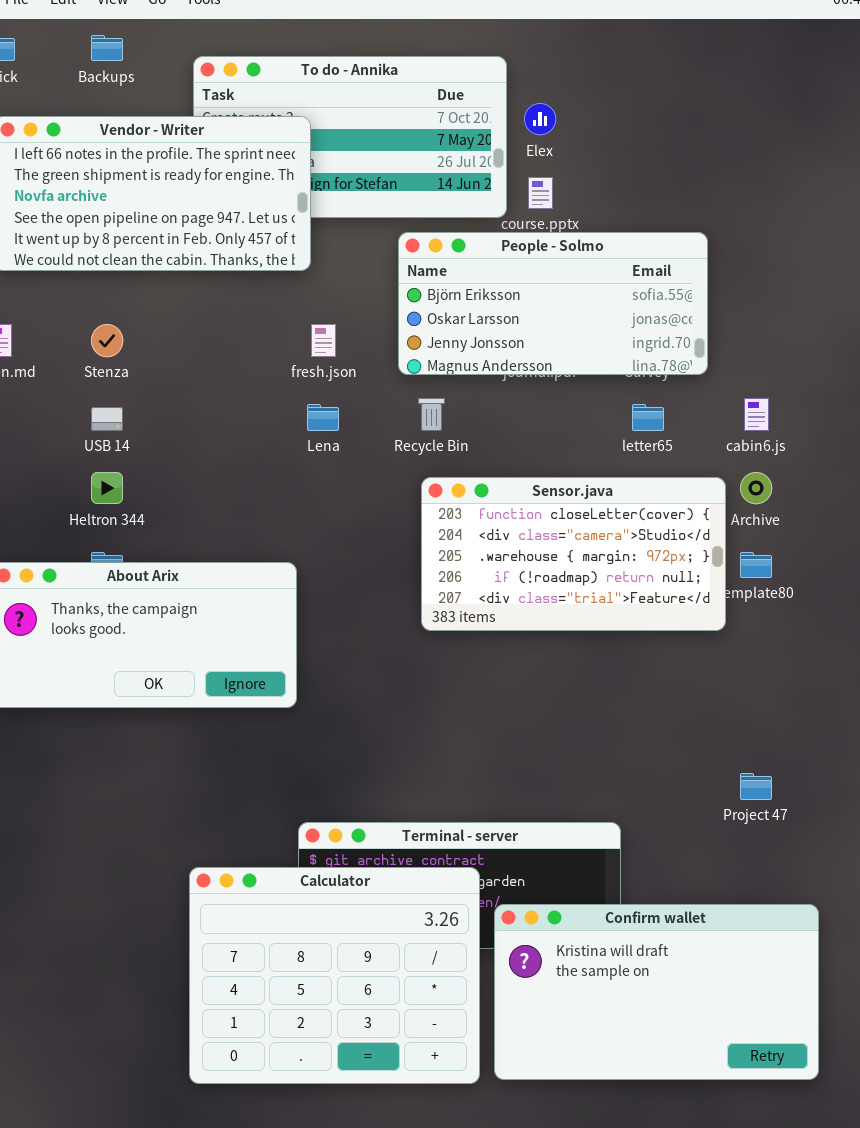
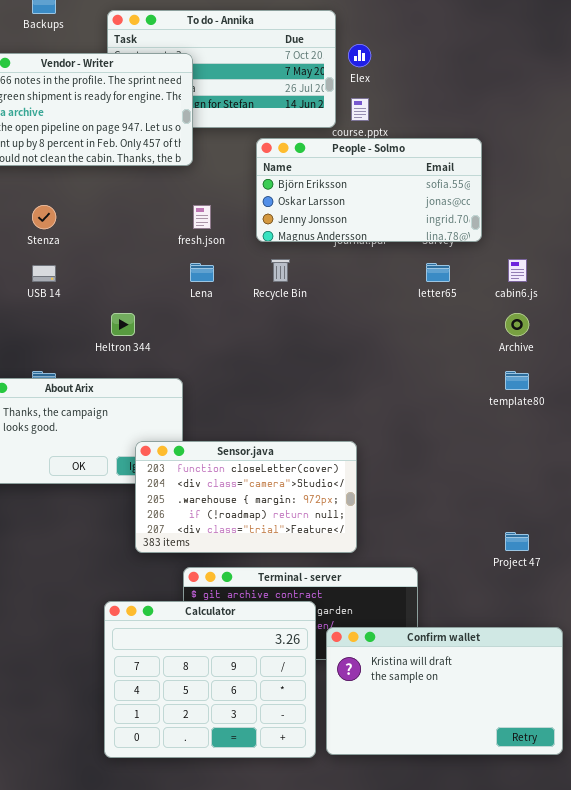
Heltron 344: [91,472,123,504] -> [111,313,135,336], moved
Sensor.java: [421,477,726,631] -> [135,441,357,553], moved

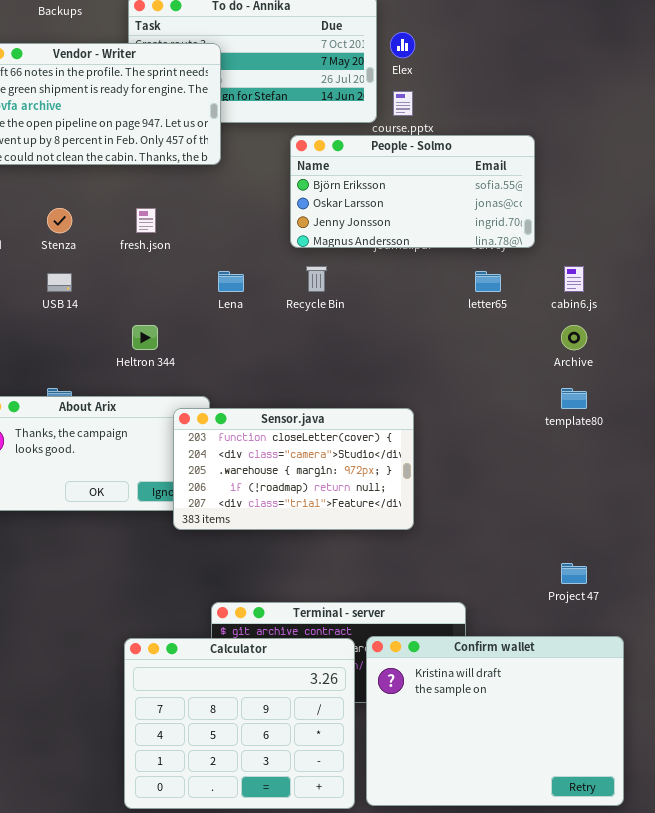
fresh.json: [193,205,211,229] -> [136,208,156,233], moved
Sensor.java: [135,441,357,553] -> [173,408,414,530], moved
Confirm wallet: [326,627,563,755] -> [366,636,624,806], resized

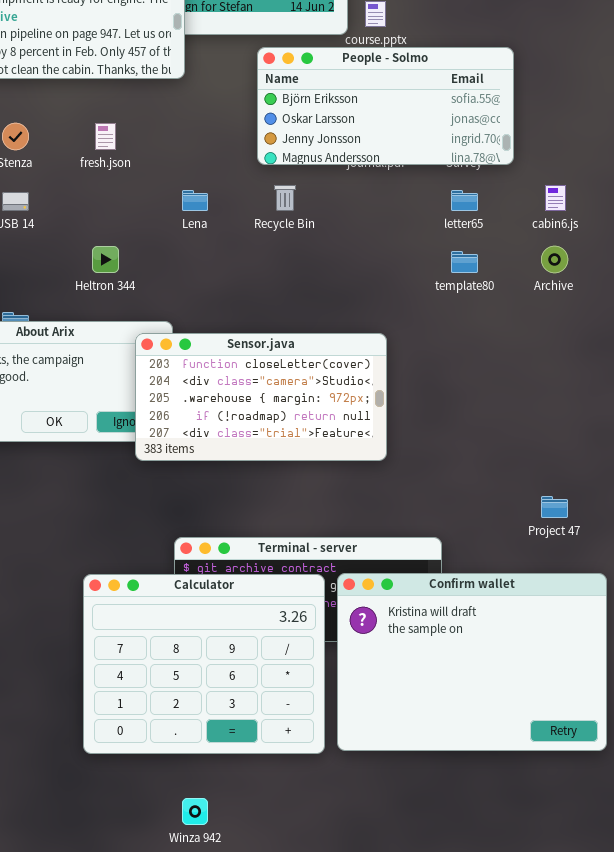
template80: [561,388,587,409] -> [451,251,478,273], moved

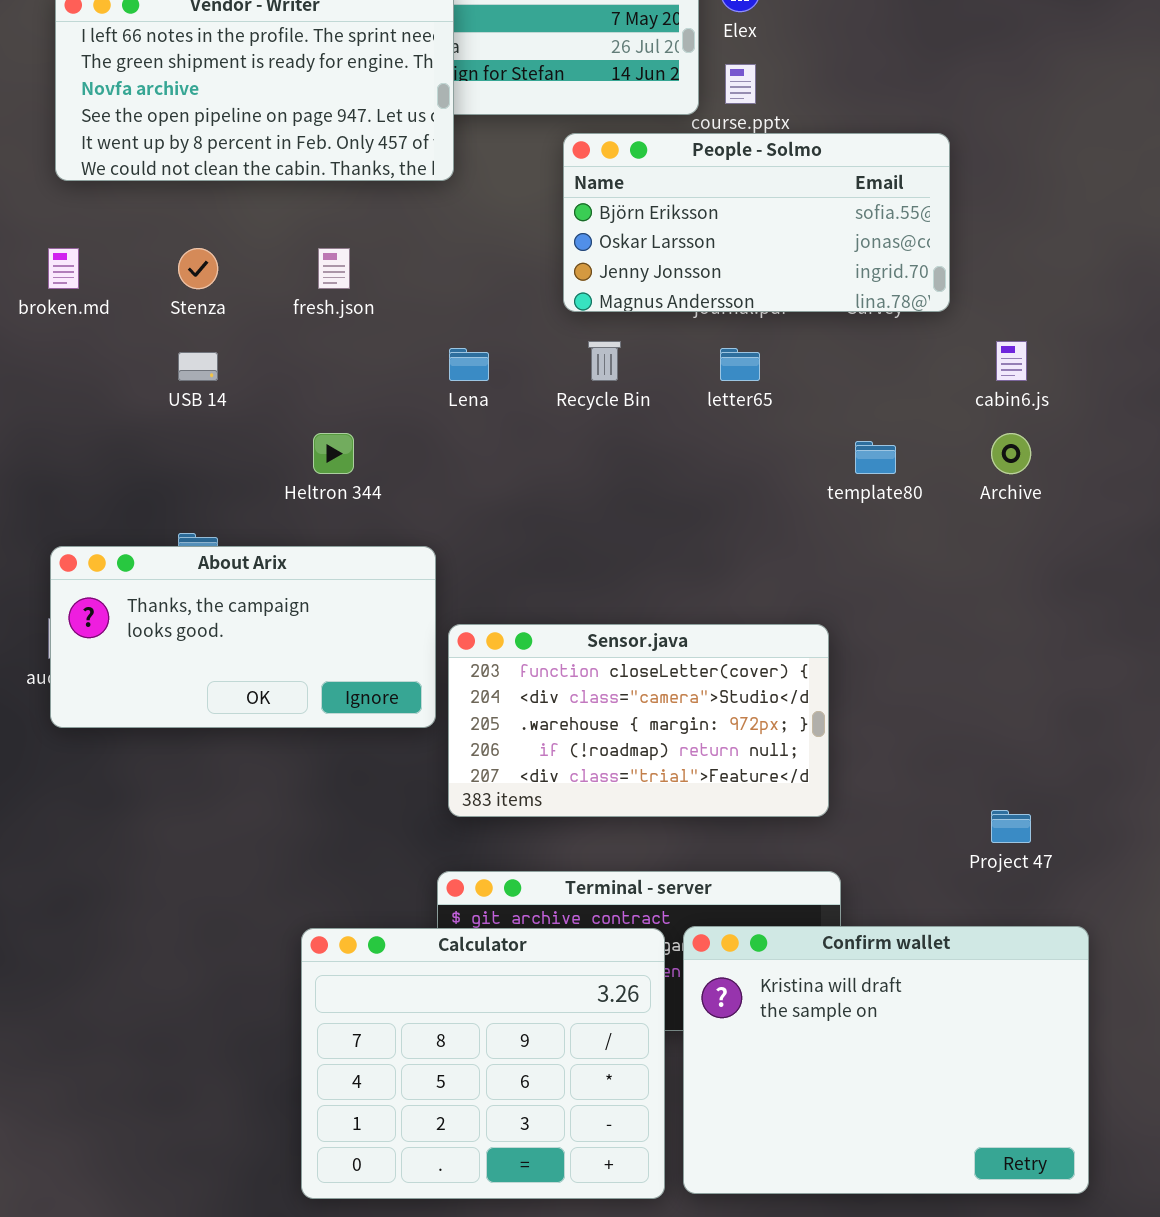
letter65: [451,190,478,211] -> [720,348,760,381], moved
Sensor.java: [135,333,387,461] -> [448,624,829,817], moved

